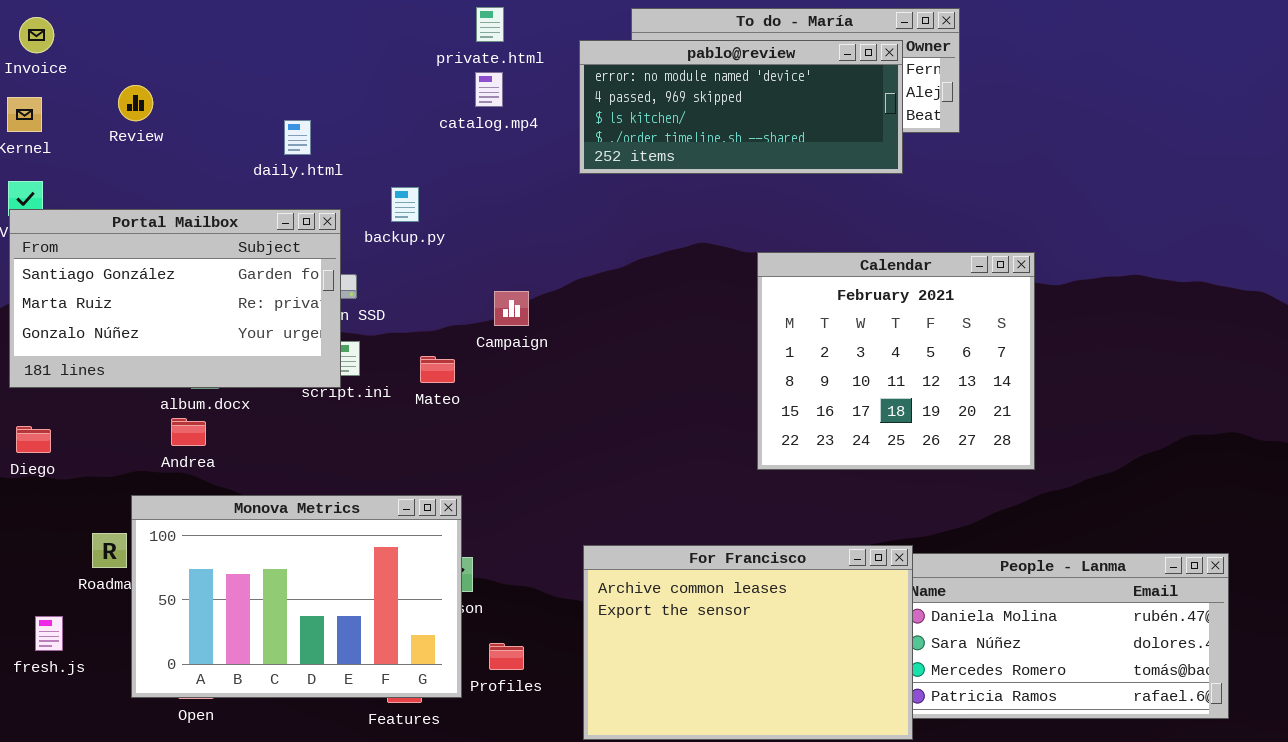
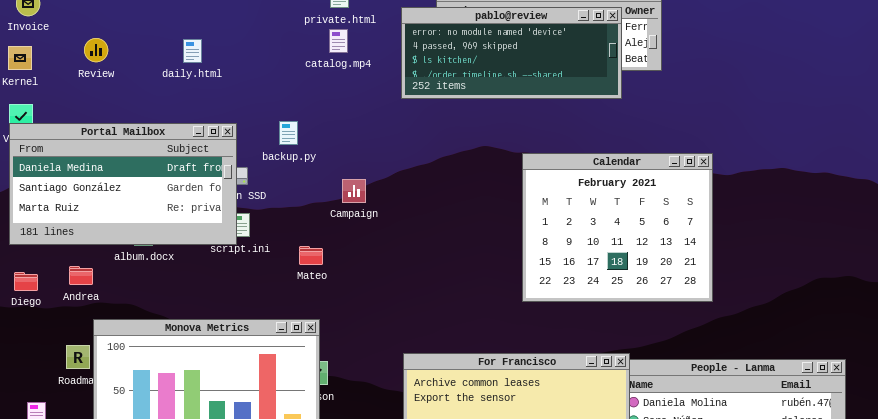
daily.html: [284,120,311,155] -> [183,39,202,63], moved
backup.py: [391,187,419,222] -> [279,121,298,145], moved
Portal Mailbox: [9,209,341,388] -> [9,123,237,245], scrolled up 1 row
Mateo: [420,356,455,383] -> [299,246,323,265], moved
Andrea: [171,418,206,446] -> [69,266,93,285], moved

